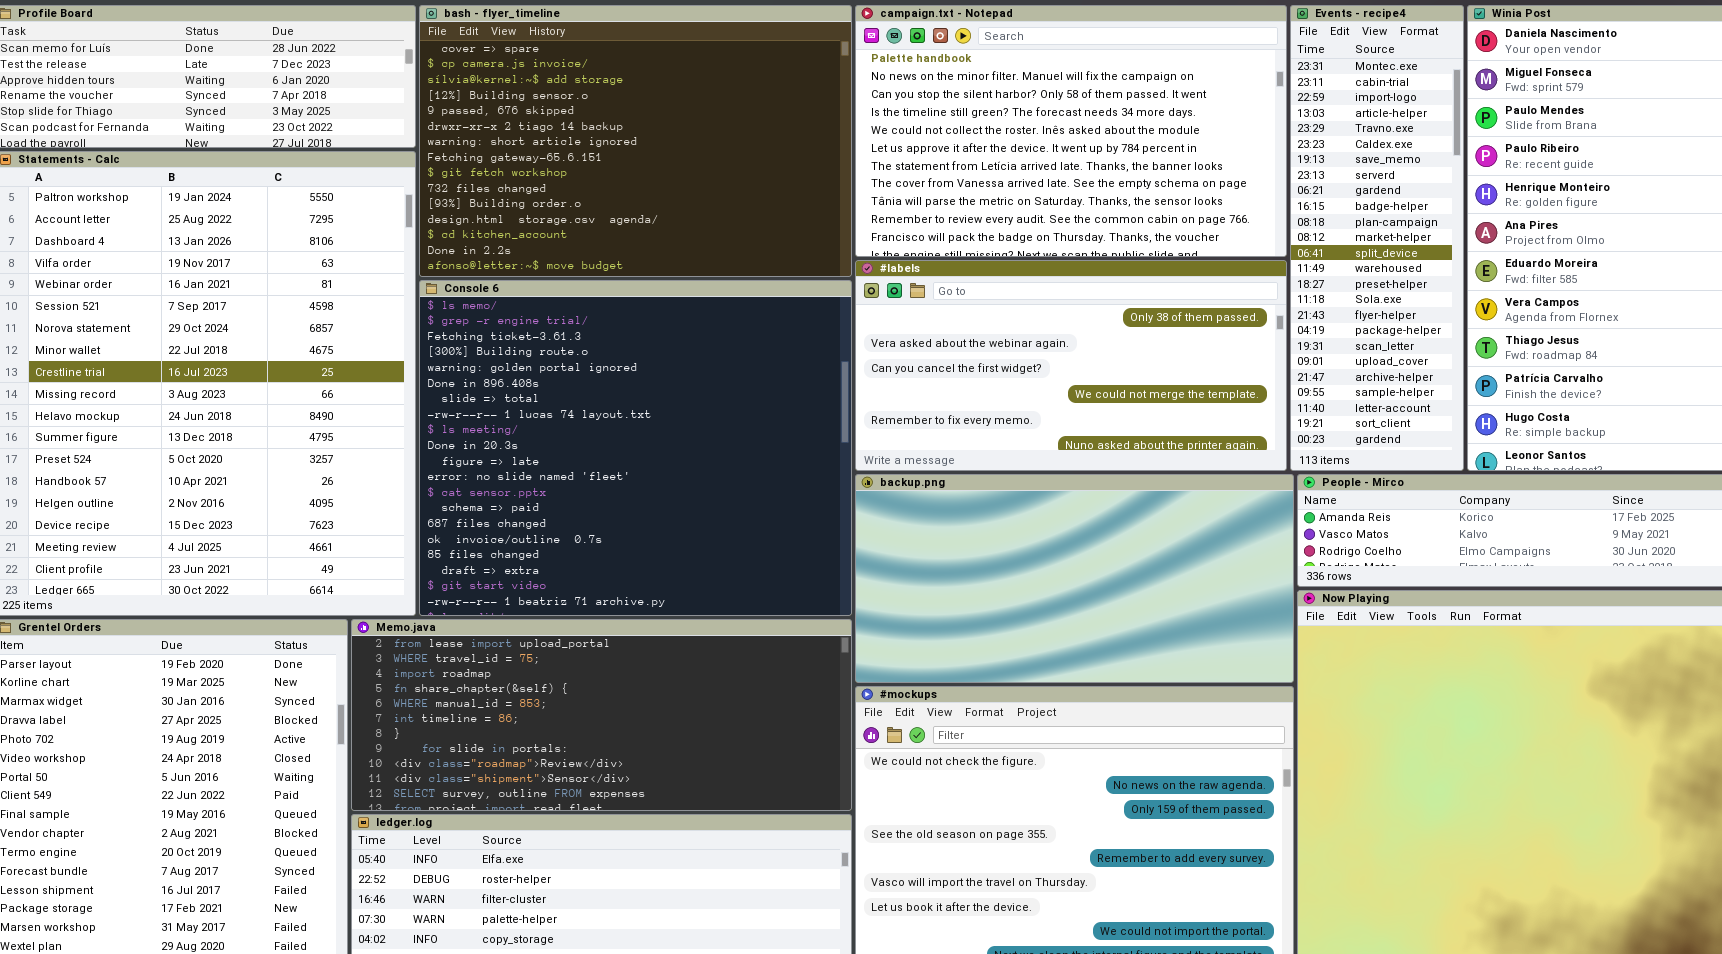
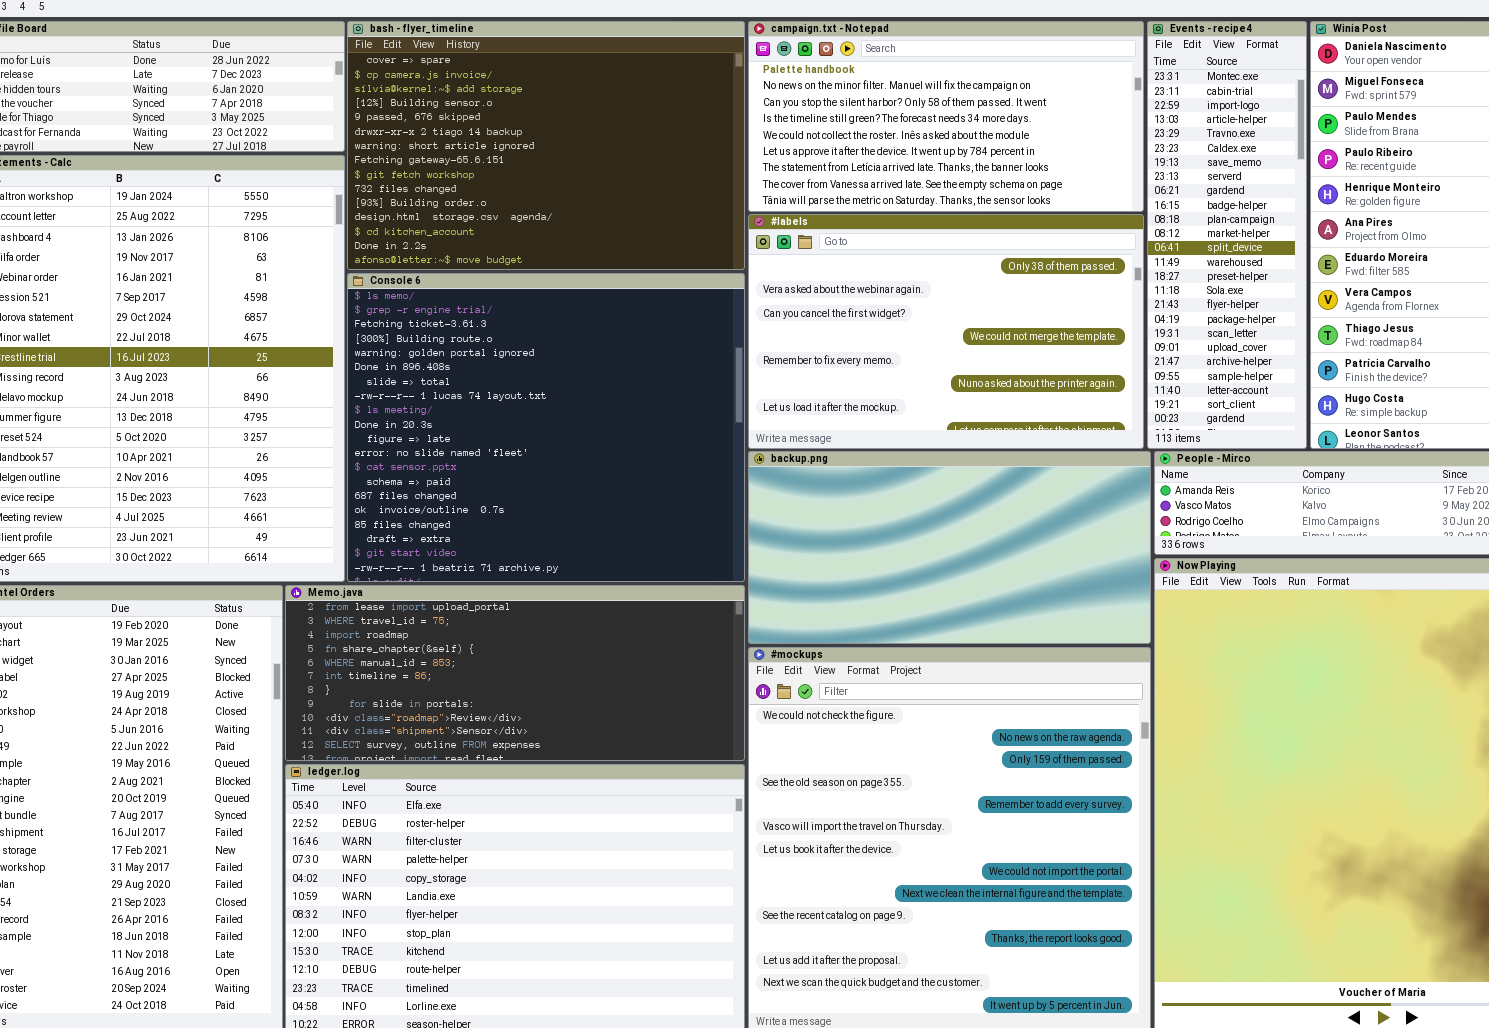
campaign.txt - Notepad: [855,5,1287,257] -> [748,21,1144,212], resized
#labels: [855,260,1287,471] -> [748,214,1144,449], resized

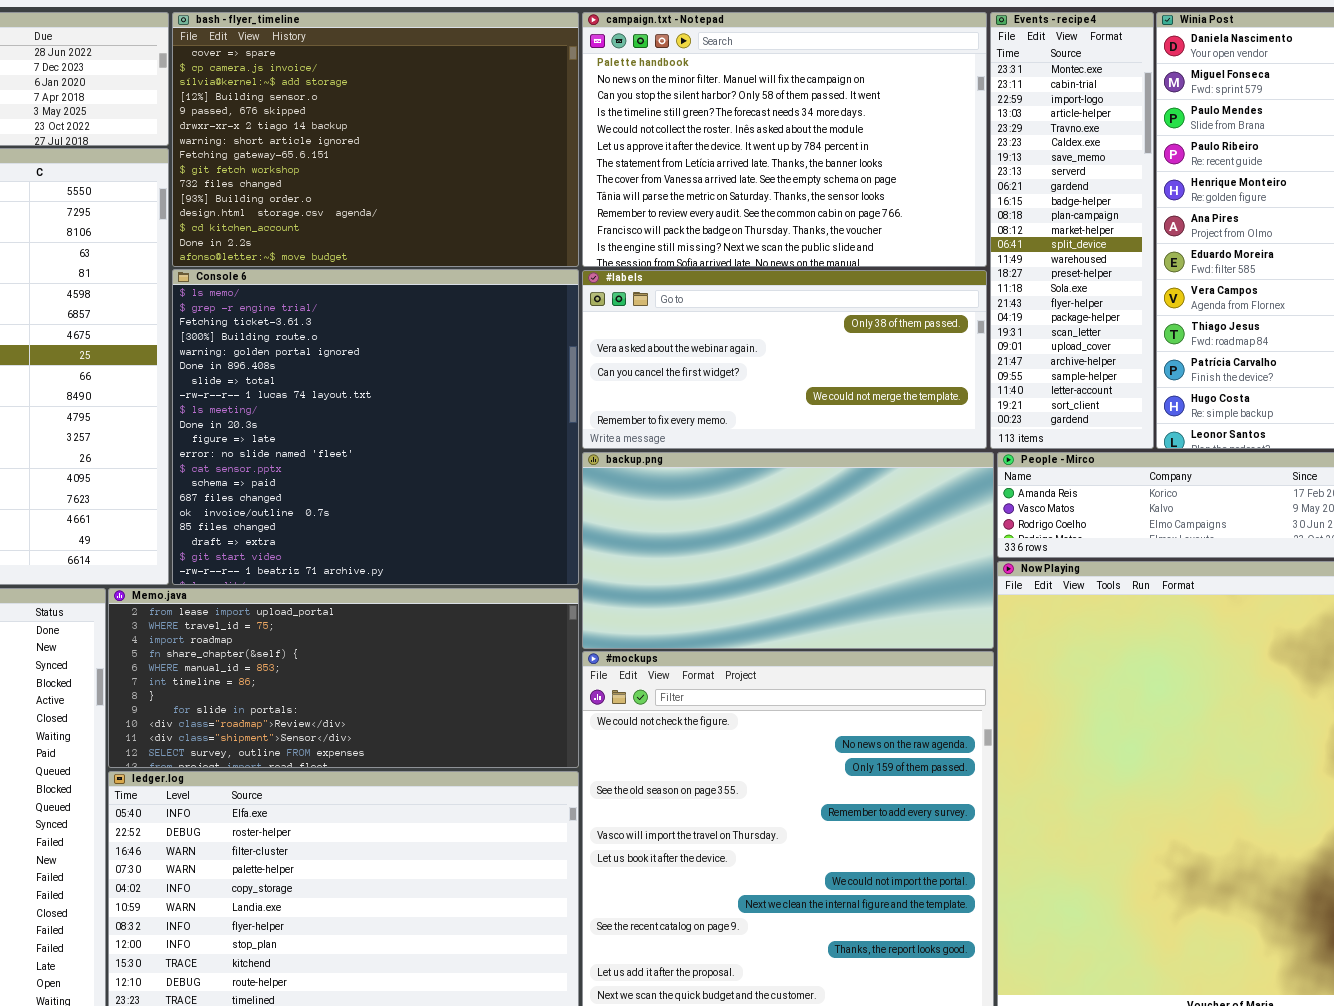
campaign.txt - Notepad: [748,21,1144,212] -> [582,12,987,267], resized
#labels: [748,214,1144,449] -> [582,270,987,449], resized

